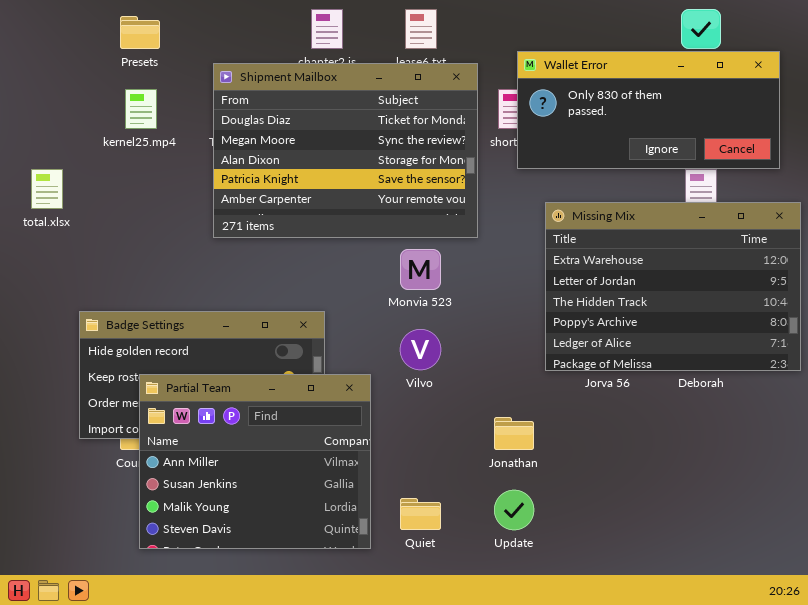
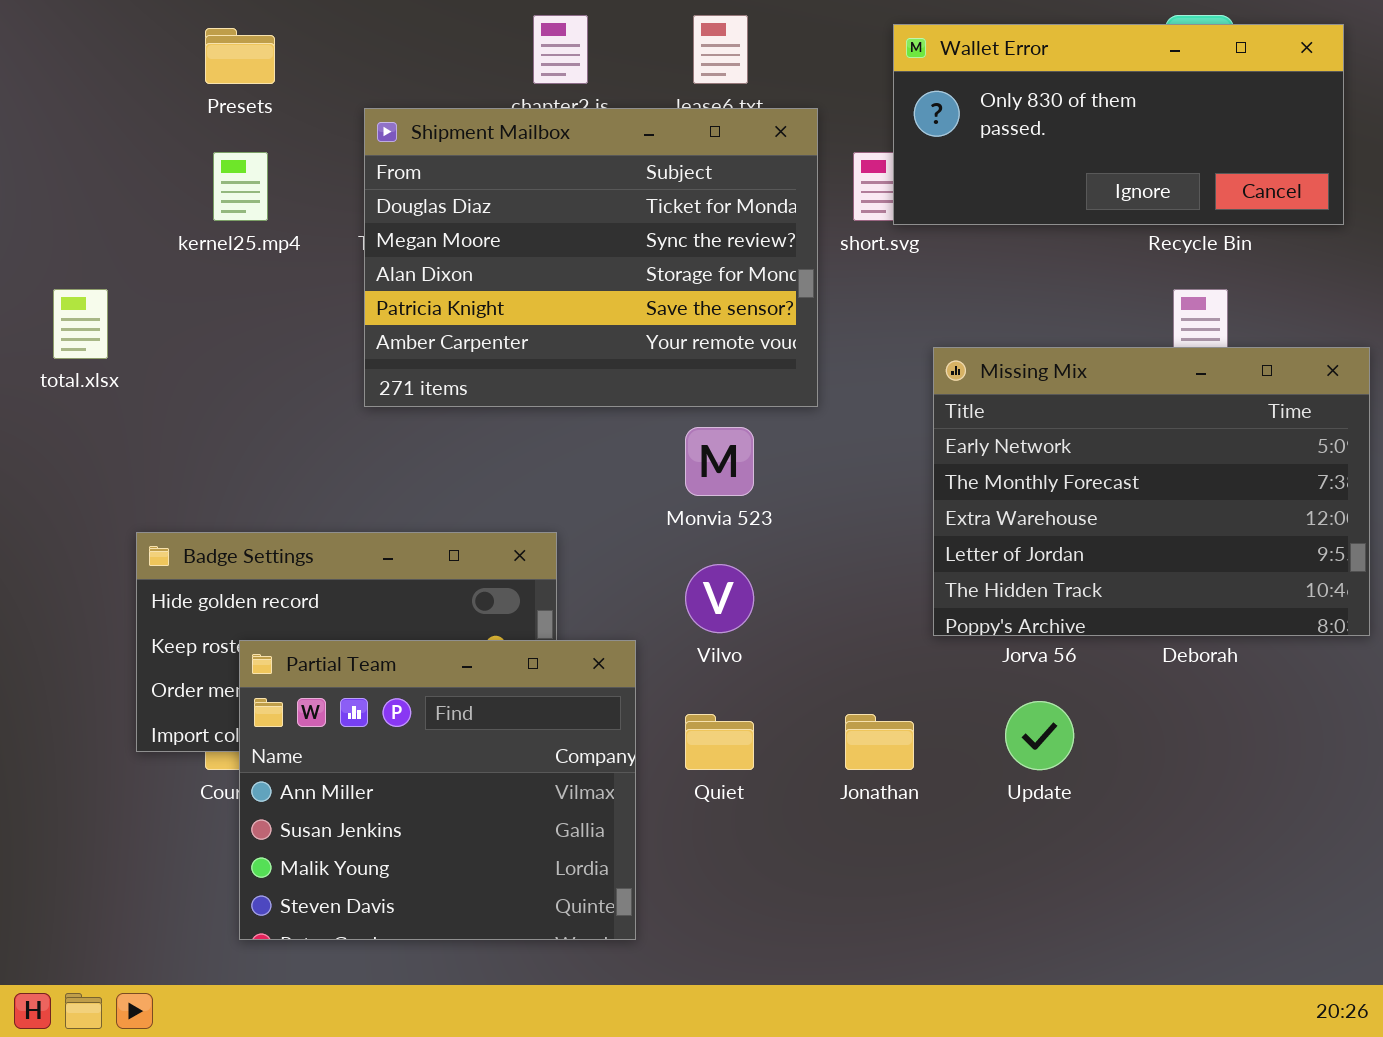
Wallet Error: [517,51,780,169] -> [893,24,1344,225], moved
Missing Mix: [545,202,801,371] -> [933,347,1370,636], scrolled up 2 rows
Update: [494,490,534,530] -> [1005,701,1074,770], moved
Quiet: [400,498,441,530] -> [685,714,754,770], moved

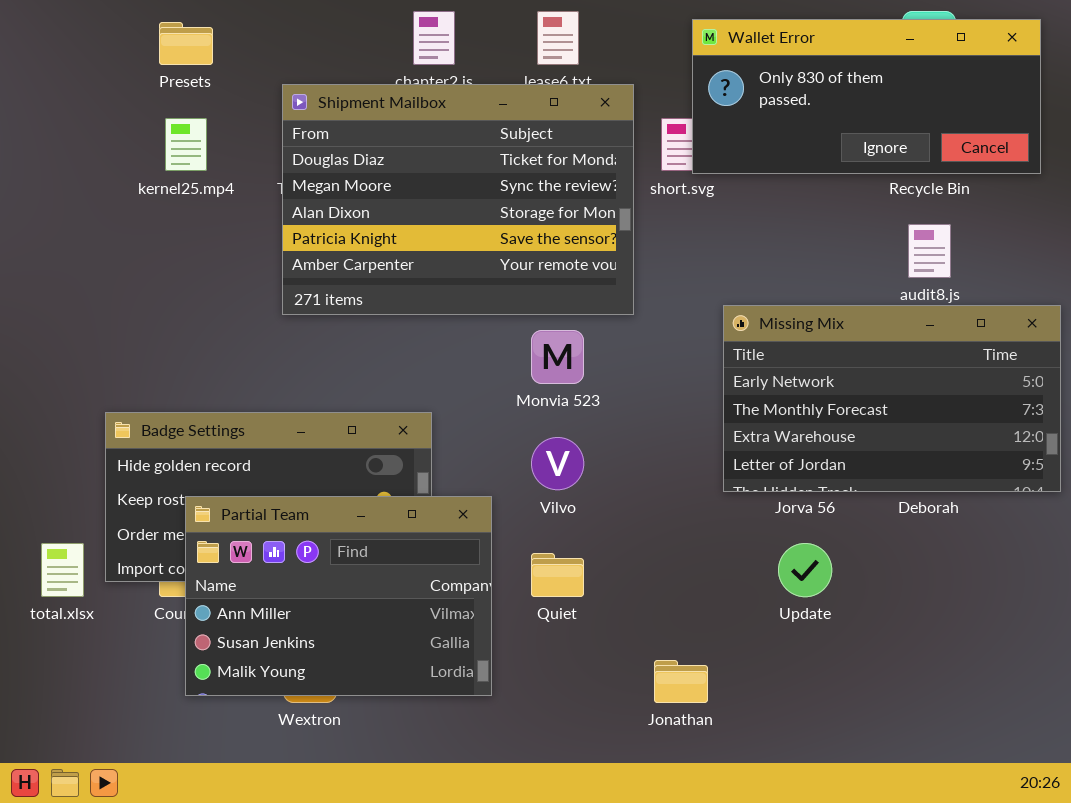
total.xlsx: [53,289,108,359] -> [41,543,84,597], moved
Missing Mix: [933,347,1370,636] -> [723,305,1061,492], resized
Partial Team: [239,640,636,940] -> [185,496,492,696], resized
Jonathan: [845,714,914,770] -> [654,660,708,703], moved

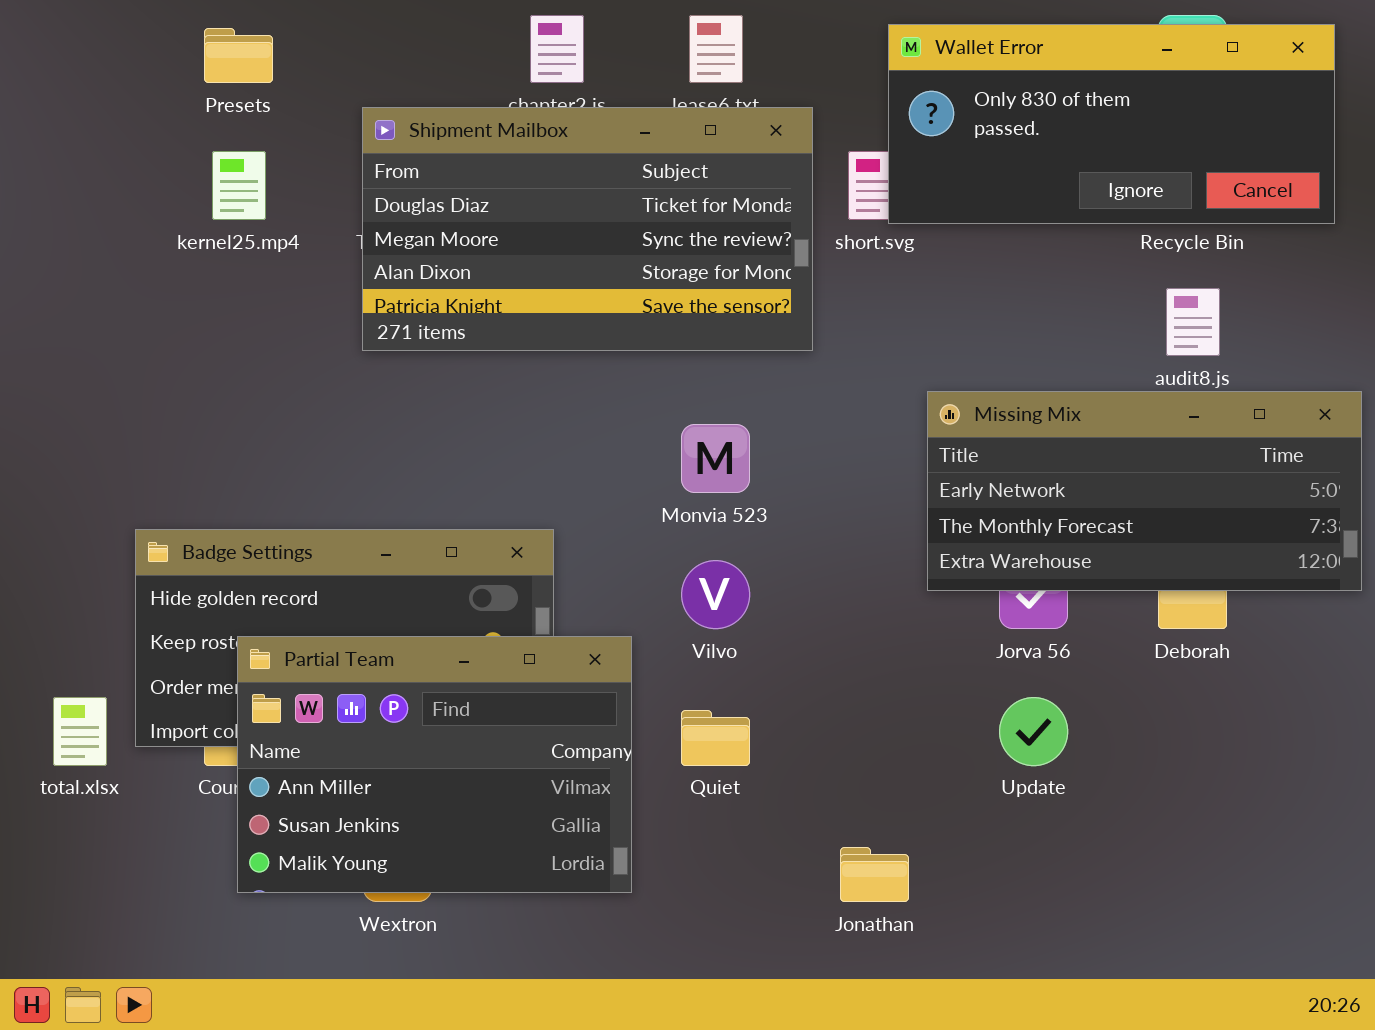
Shipment Mailbox: [282,84,634,315] -> [362,107,813,351], resized
Missing Mix: [723,305,1061,492] -> [927,391,1362,591], resized

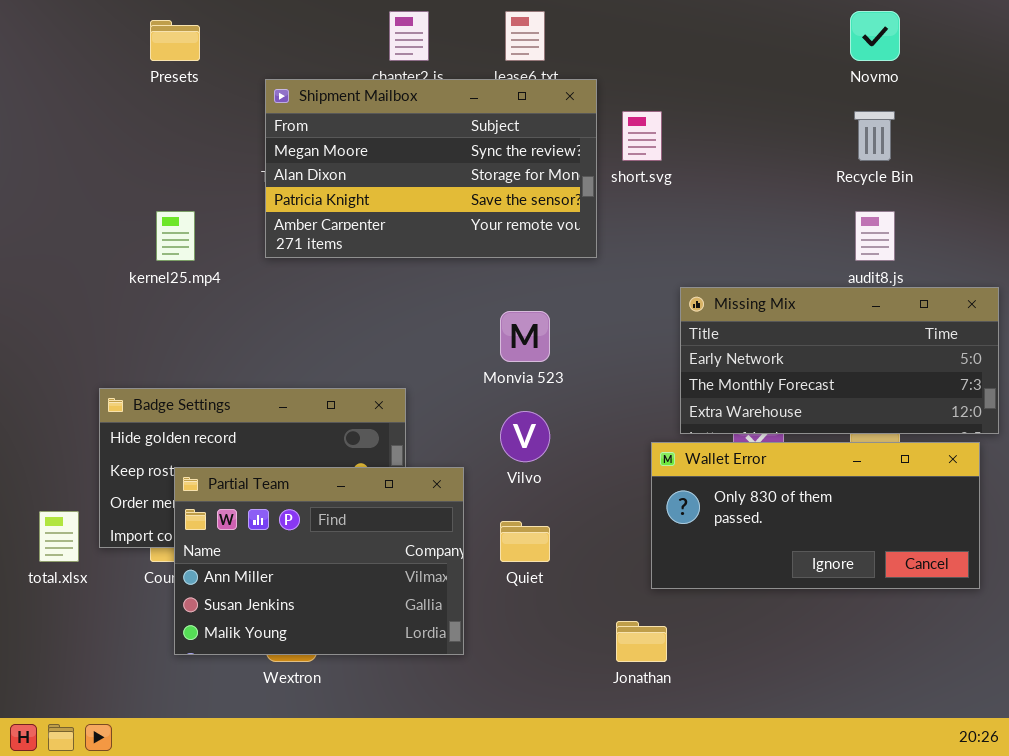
Wallet Error: [888,24,1335,224] -> [651,442,980,589], moved
Shipment Mailbox: [362,107,813,351] -> [265,79,597,258], scrolled down 1 row
kernel25.mp4: [212,151,266,220] -> [156,211,195,261], moved

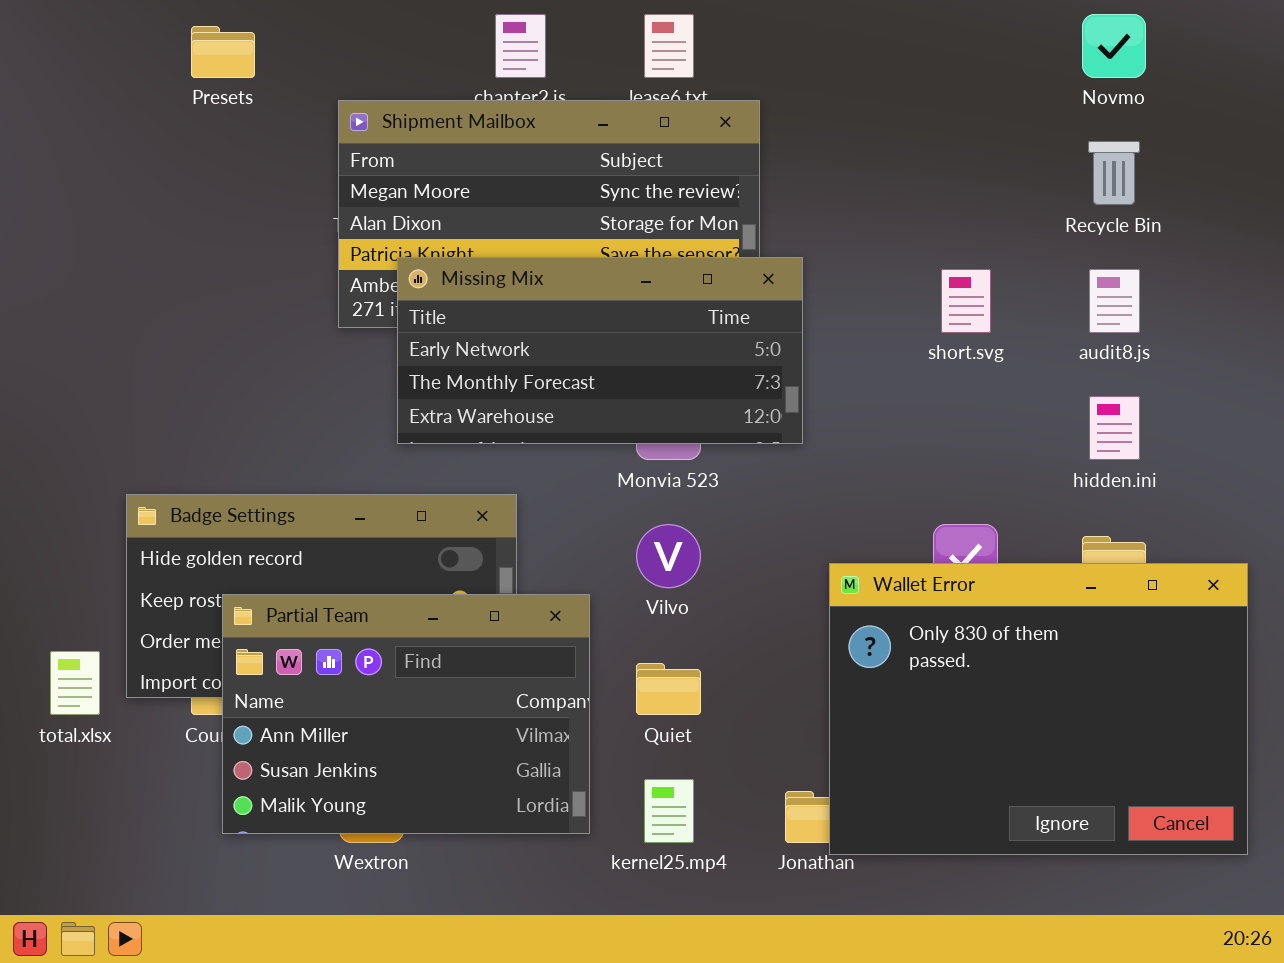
short.svg: [622,111,662,161] -> [941,269,991,333], moved
kernel25.mp4: [156,211,195,261] -> [644,779,694,843], moved
Missing Mix: [680,287,999,434] -> [397,257,803,444], moved
Wallet Error: [651,442,980,589] -> [829,563,1248,855], resized

